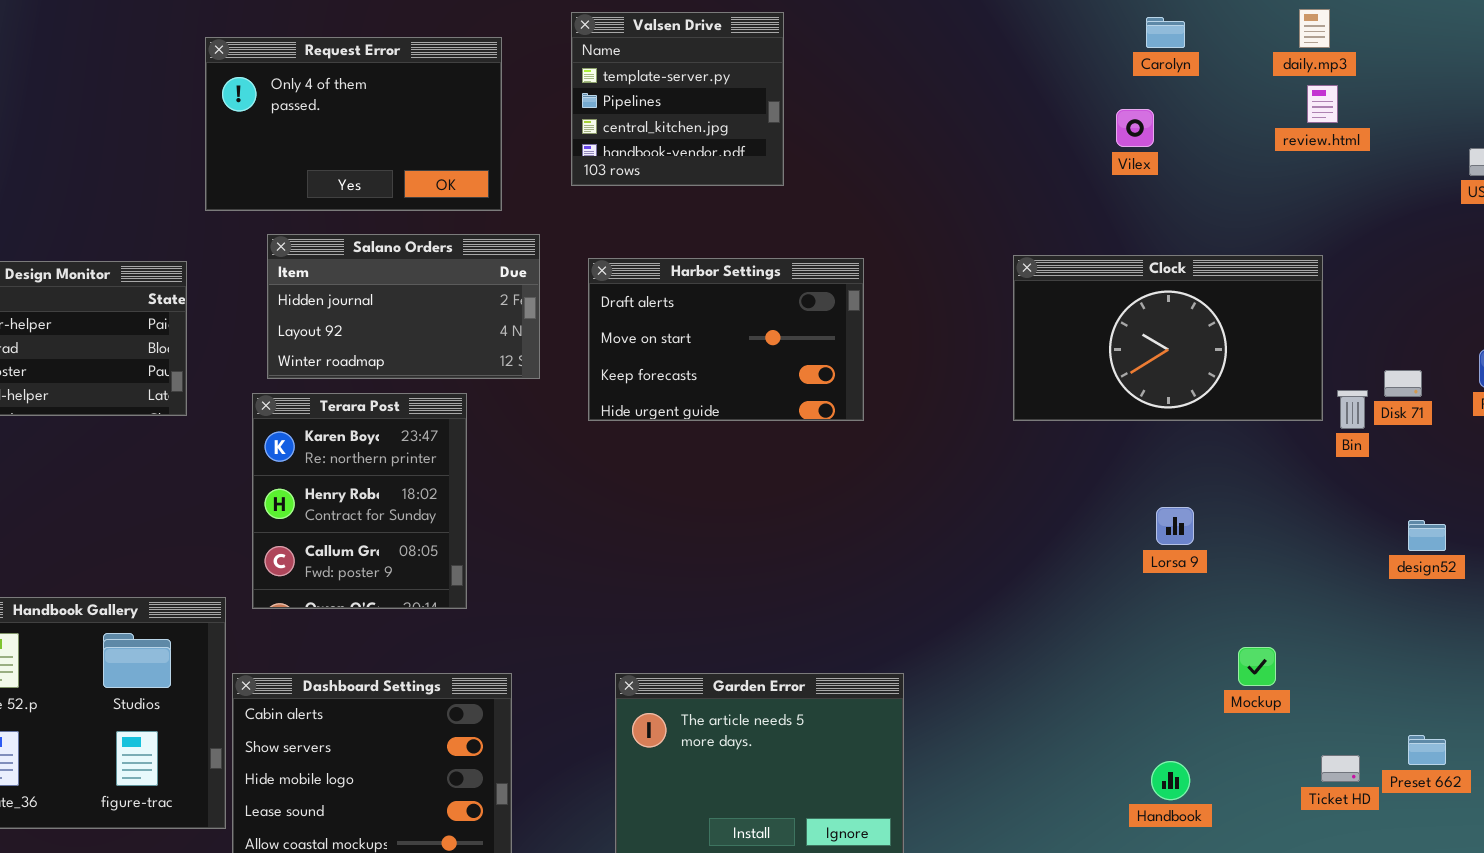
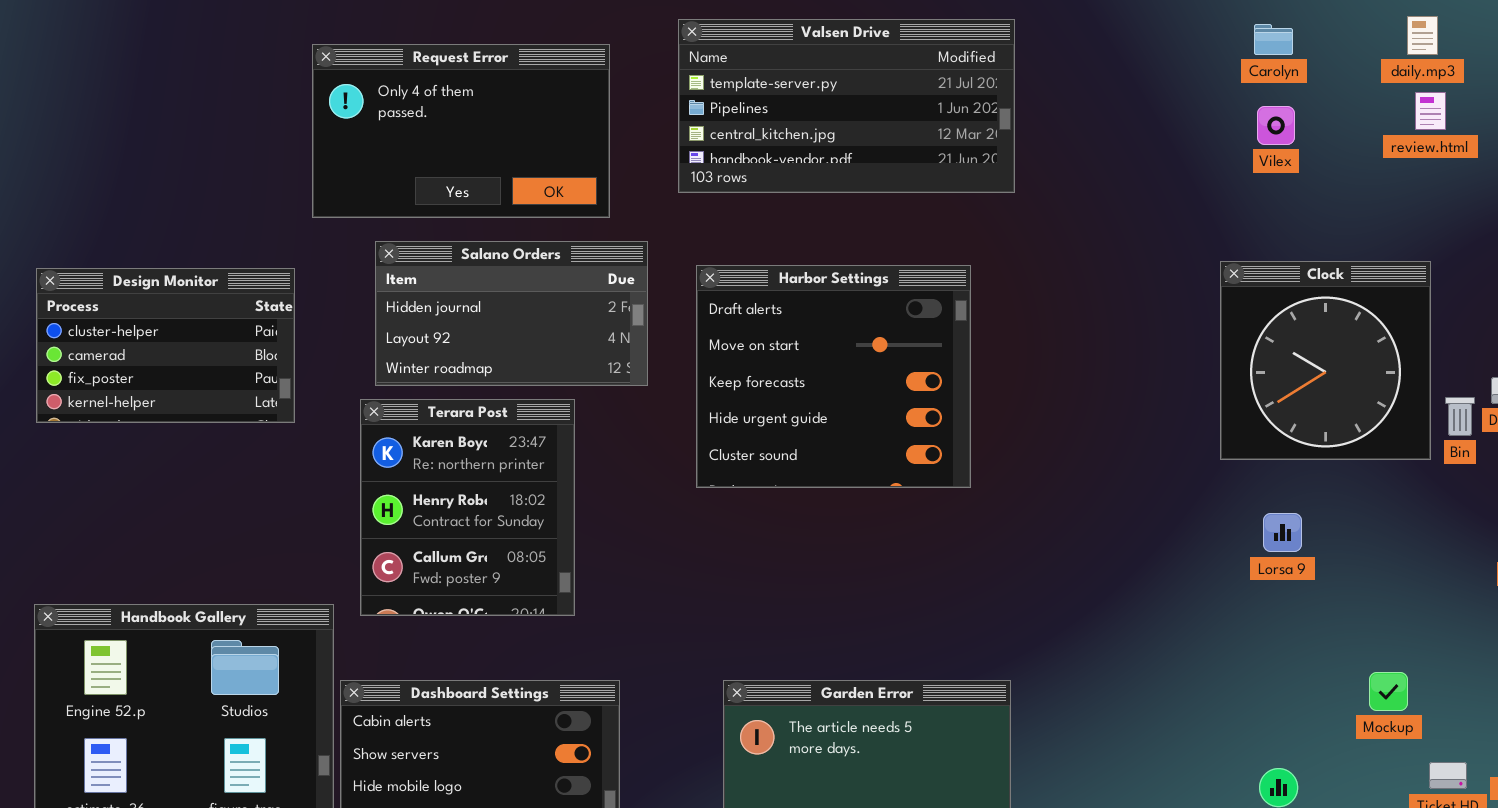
Valsen Drive: [571,12,784,186] -> [678,19,1015,193], resized
Vilex: [1116,109,1154,147] -> [1257,106,1295,145], moved
Clock: [1013,255,1323,421] -> [1220,261,1431,460], resized
Harbor Settings: [588,258,864,421] -> [696,265,971,488], resized
Mockup: [1238,647,1276,686] -> [1369,672,1408,711], moved

